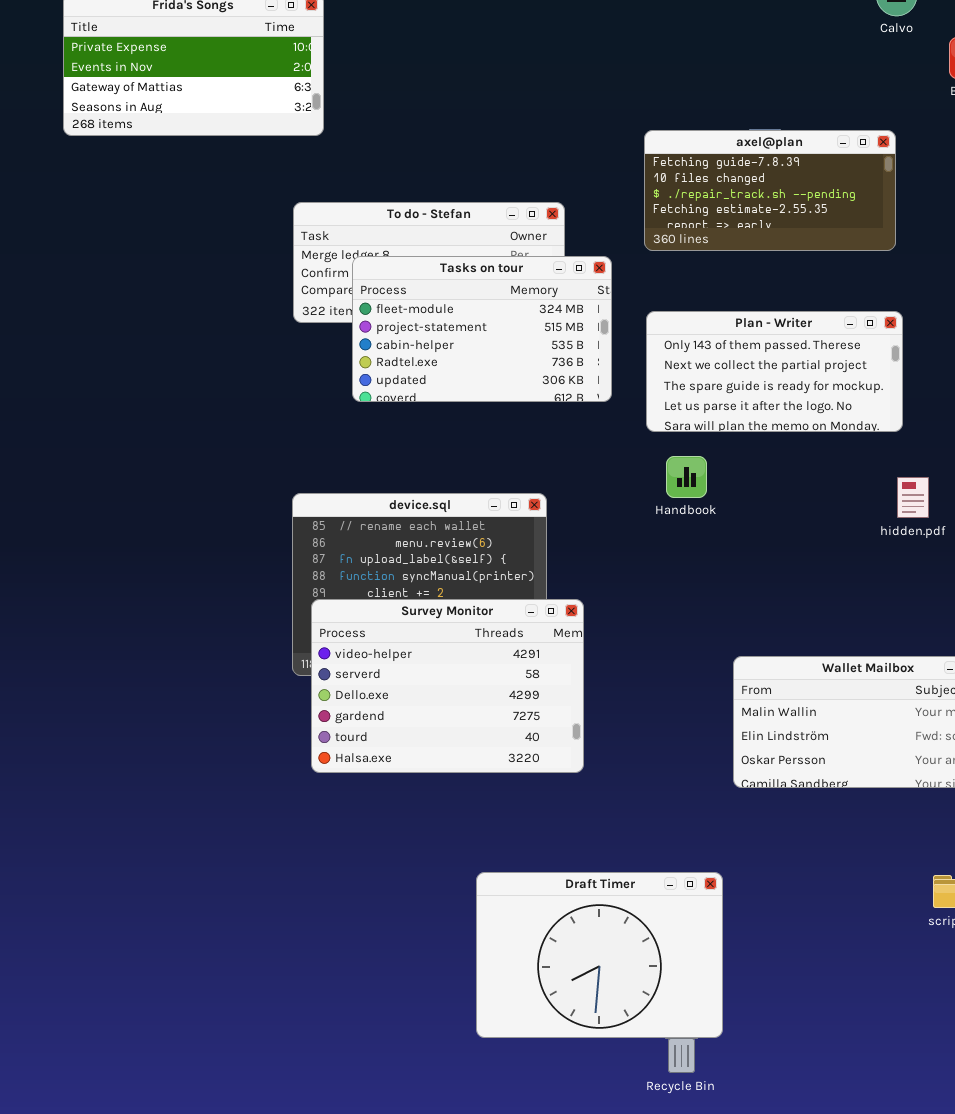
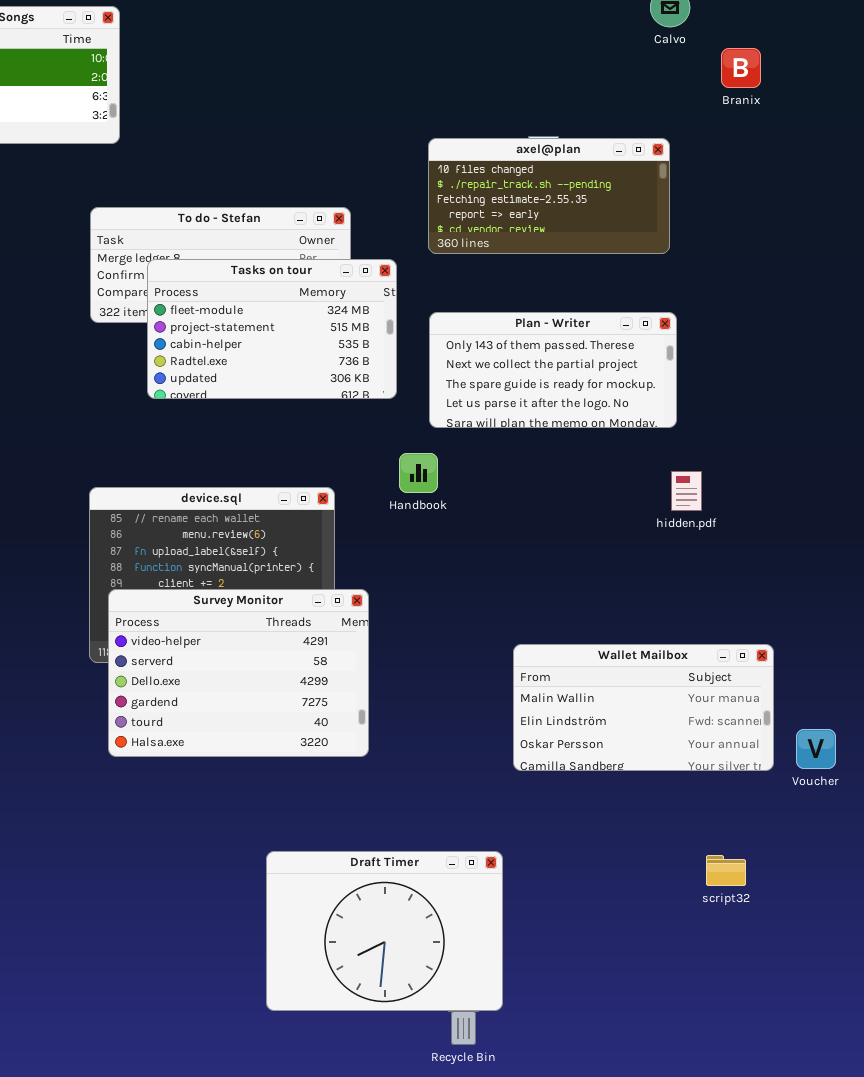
axel@plan: [644,130,896,251] -> [428,138,670,254], scrolled down 1 row
Handbook: [666,456,707,498] -> [399,453,438,493], moved

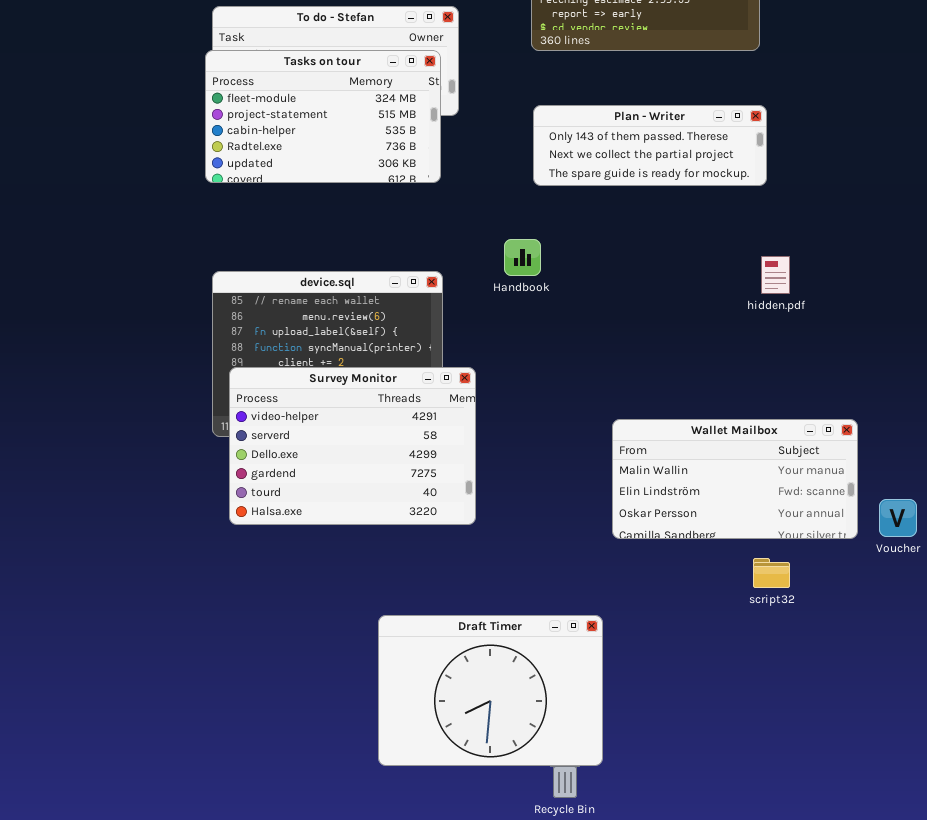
Tasks on tour: [147,259,397,399] -> [205,50,441,183], moved
Plan - Writer: [429,312,677,428] -> [533,105,767,186], resized
script32: [706,855,746,886] -> [753,558,790,588], moved

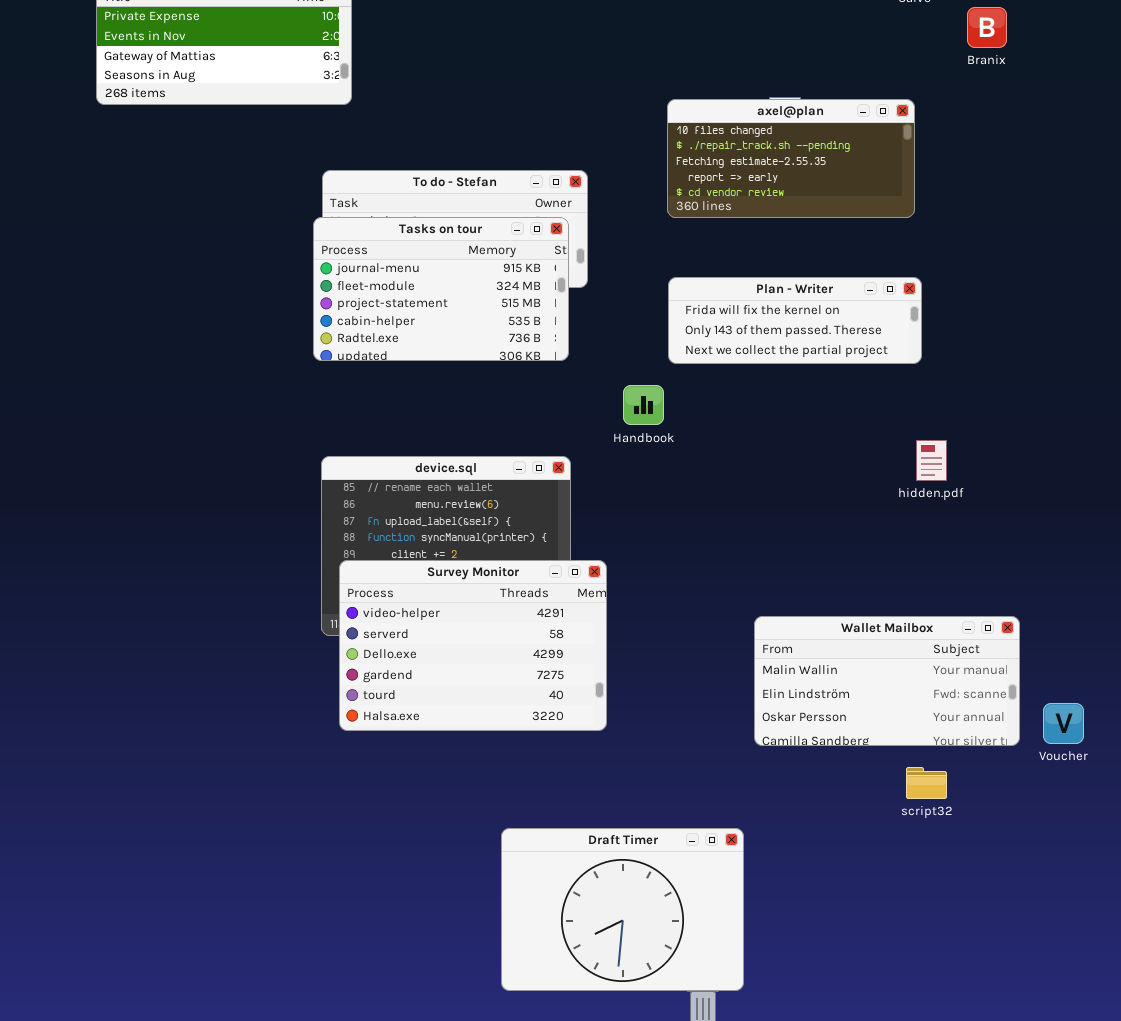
Tasks on tour: [205,50,441,183] -> [313,217,569,361], scrolled up 1 row
Plan - Writer: [533,105,767,186] -> [668,277,922,364], scrolled up 1 row
Handbook: [504,239,541,276] -> [623,385,664,425], moved

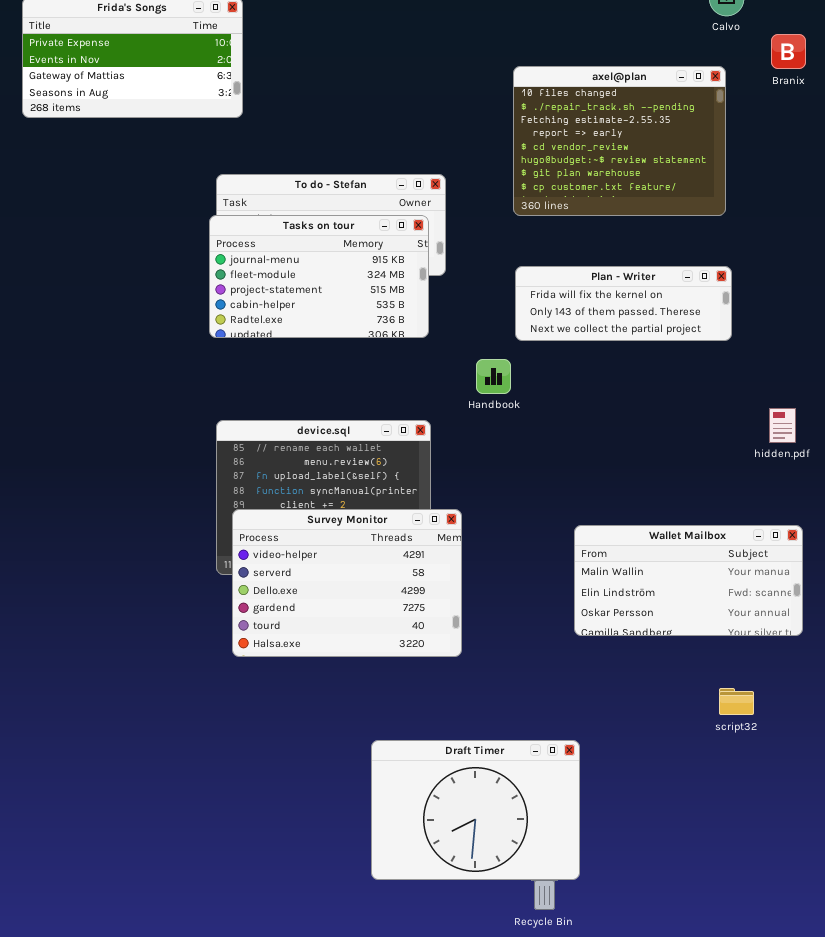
axel@plan: [667,99,915,218] -> [513,66,726,216], resized
hidden.pdf: [916,440,947,481] -> [769,408,796,443], moved
Wallet Mailbox: [754,616,1020,746] -> [574,525,803,636], moved

